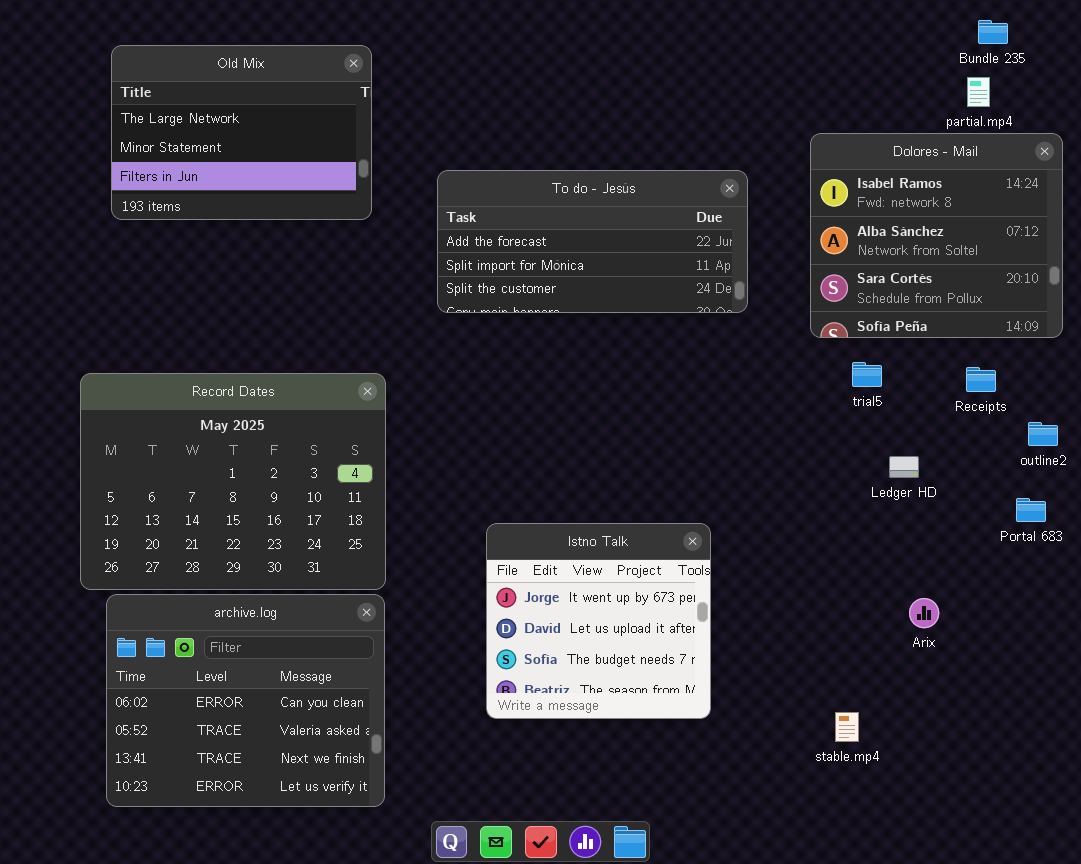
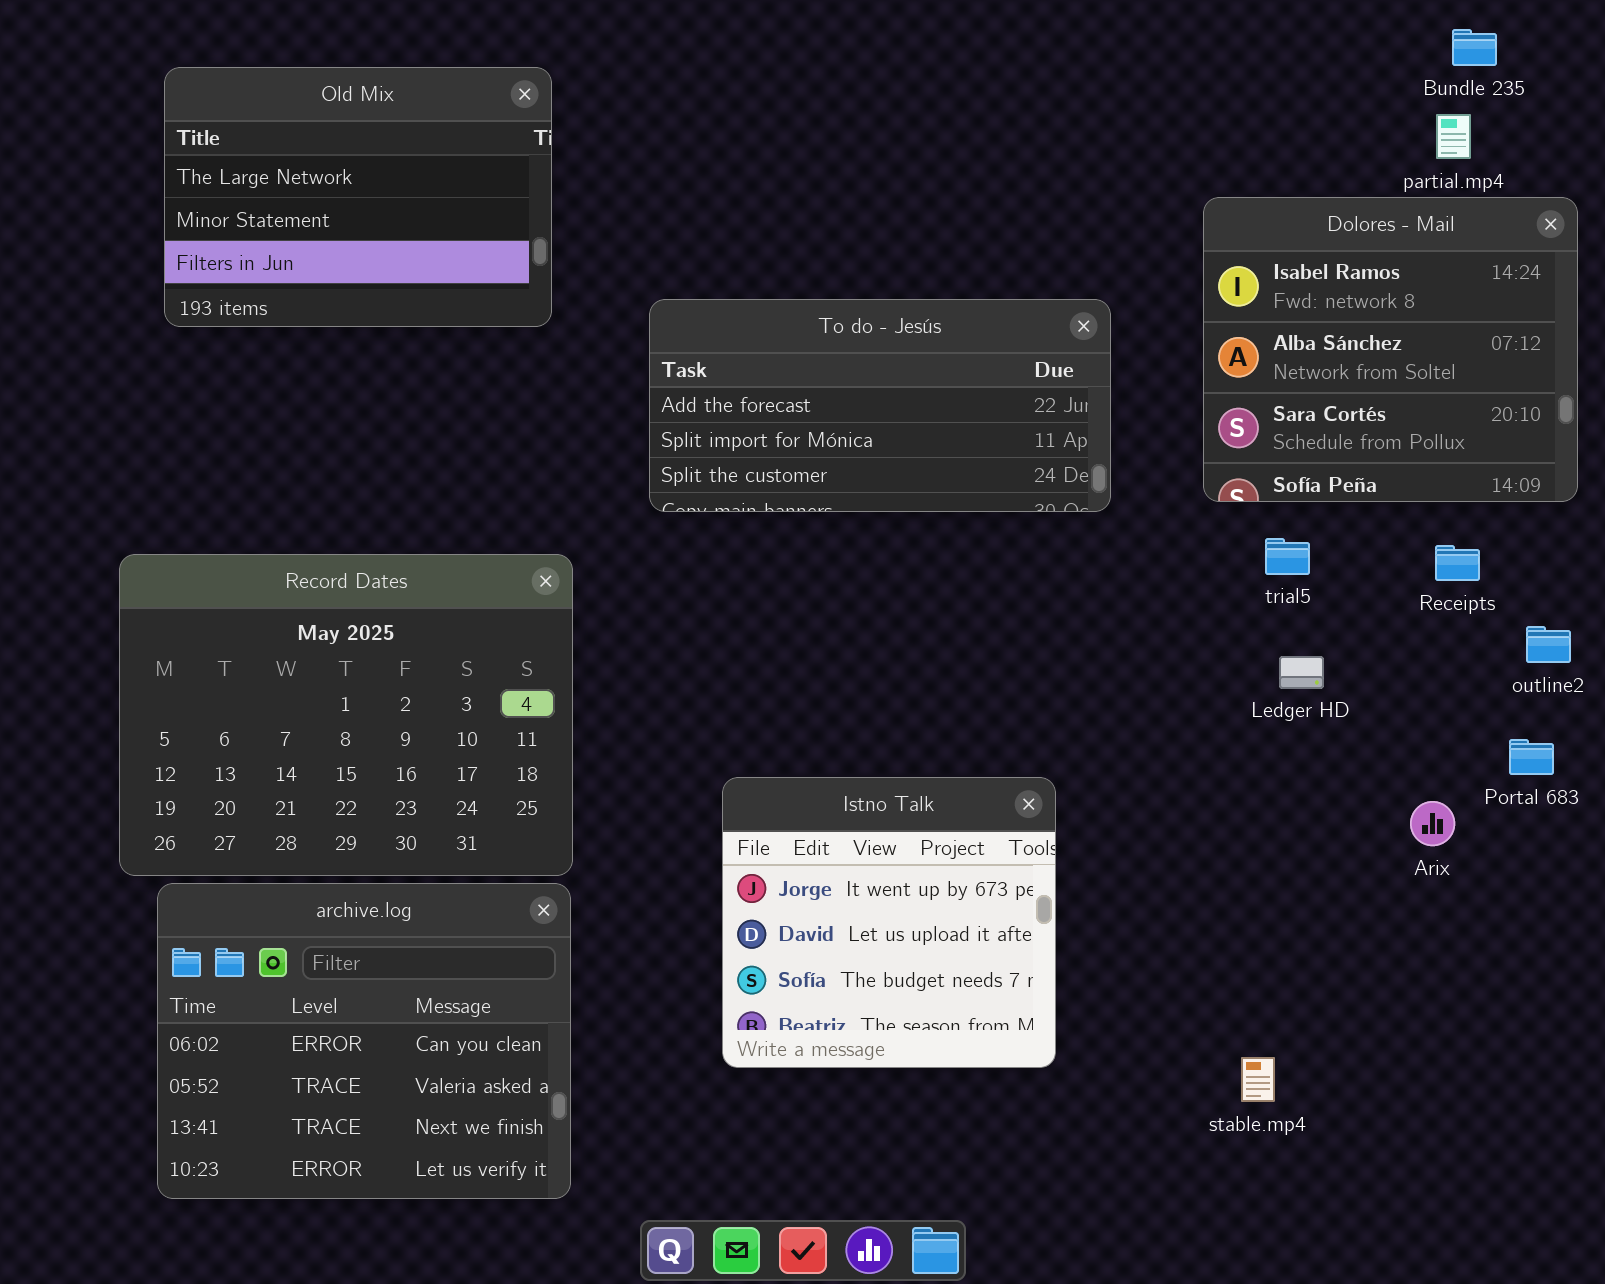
To do - Jesús: [437,170,748,313] -> [649,299,1111,512], moved
Ledger HD: [889,456,919,478] -> [1279,656,1324,689], moved
Arix: [909,598,939,628] -> [1410,801,1455,846], moved

